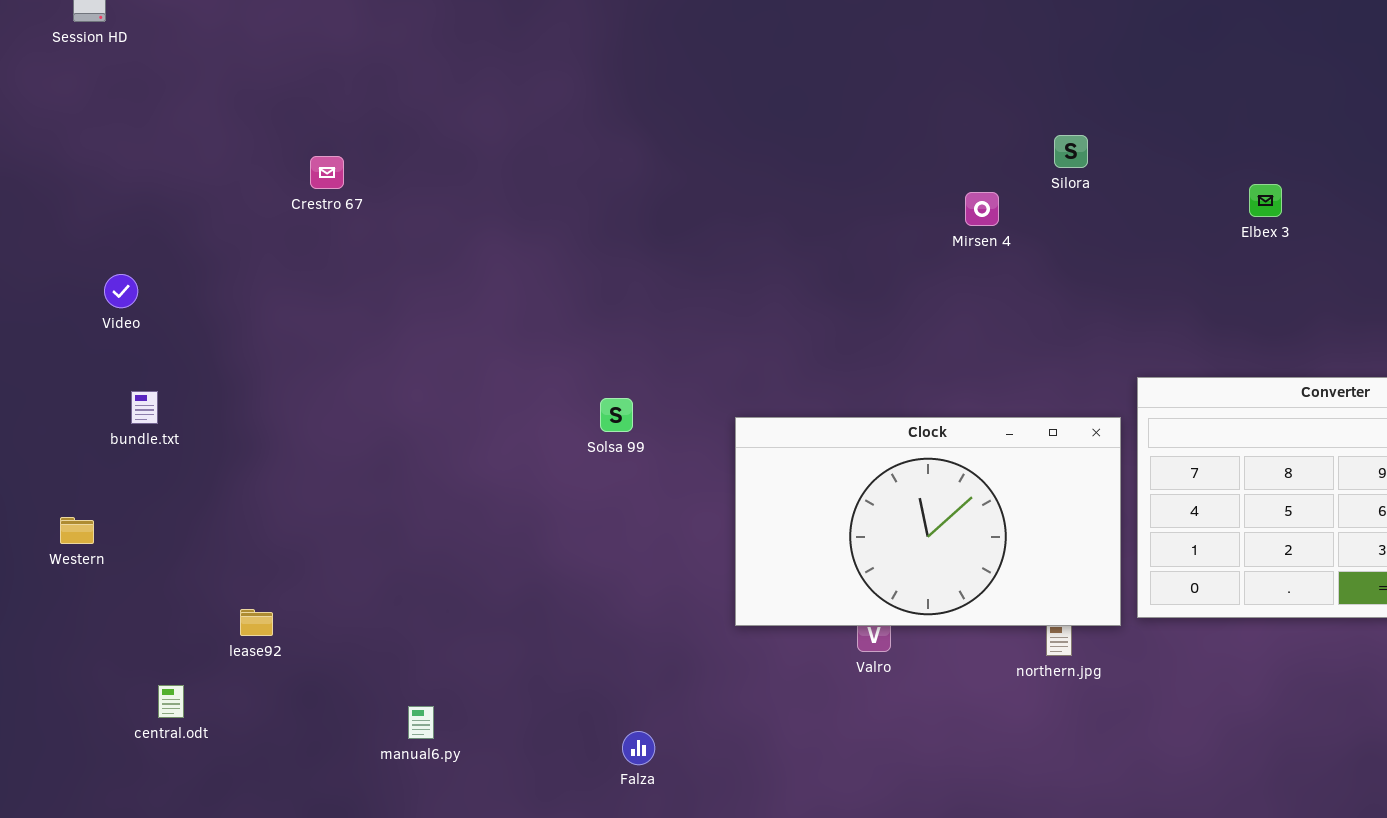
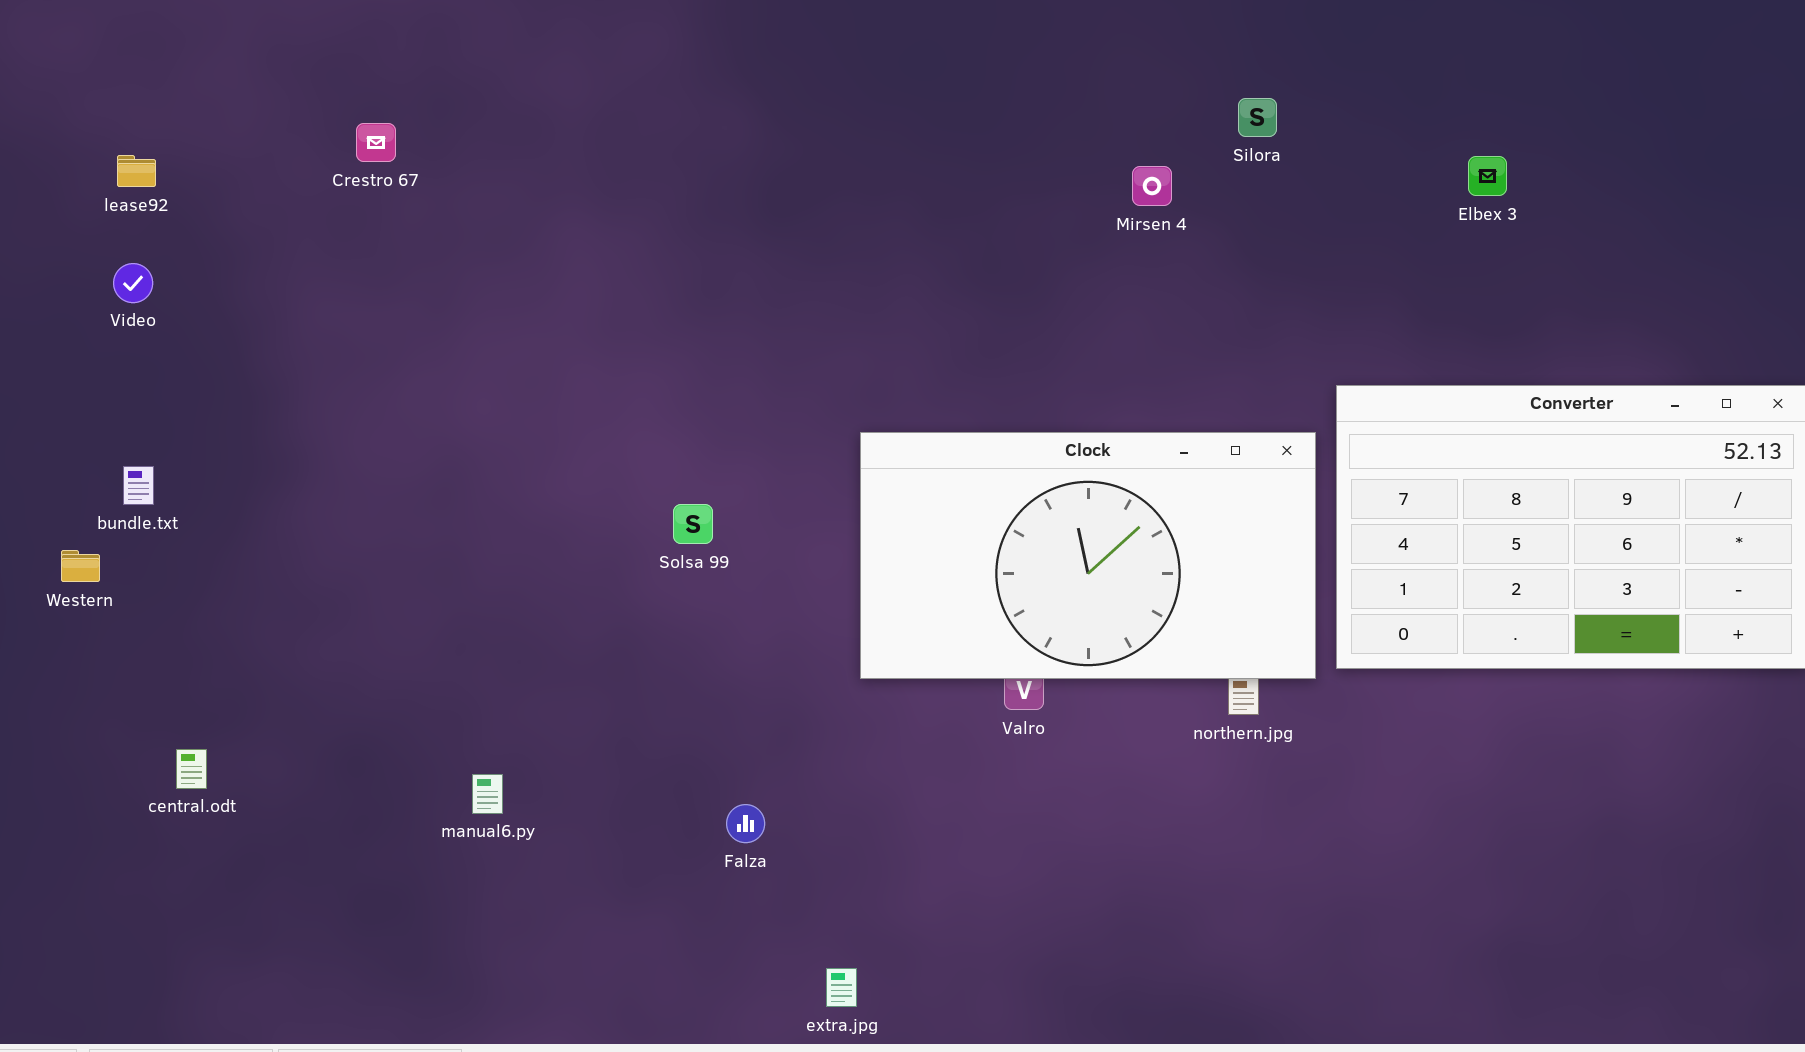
bundle.txt: [131,391,158,424] -> [123,466,154,505], moved
Solsa 99: [600,398,633,432] -> [673,504,713,544], moved
lease92: [240,609,273,636] -> [117,155,156,187], moved

